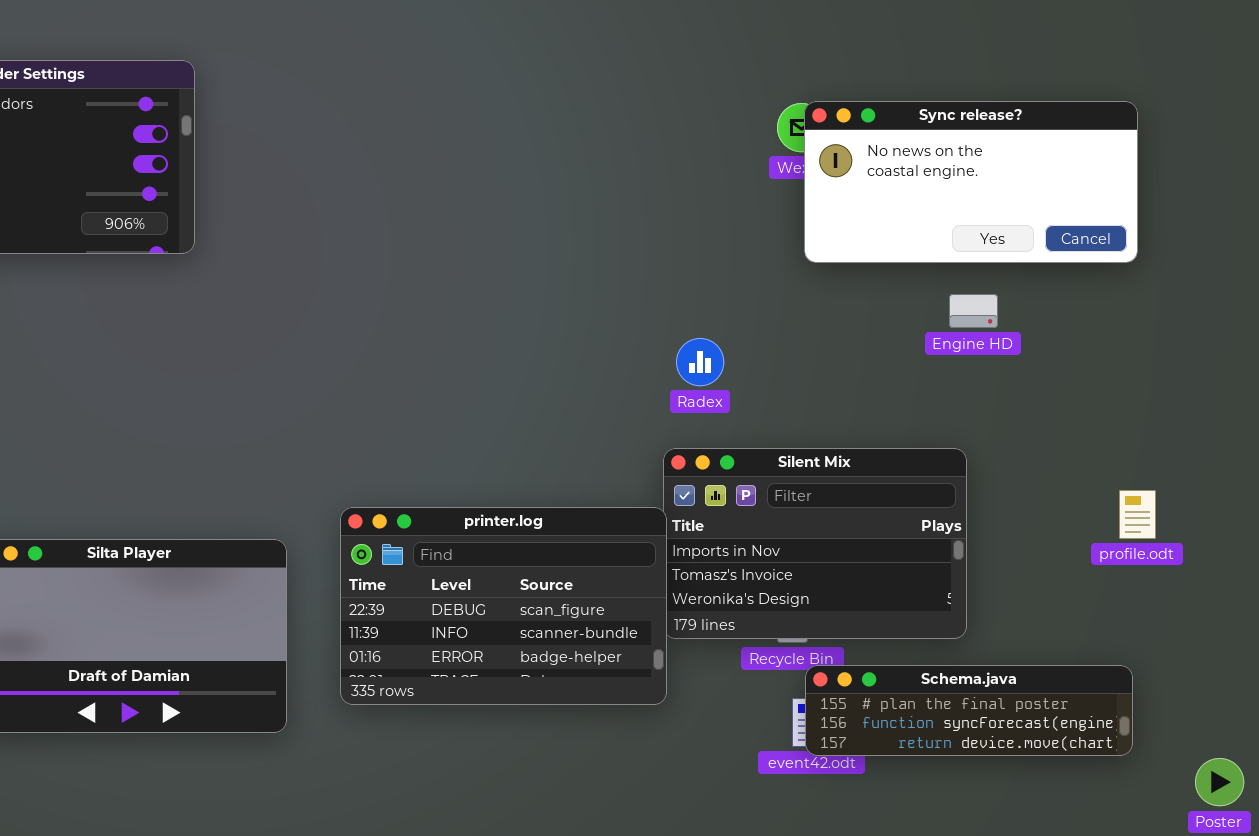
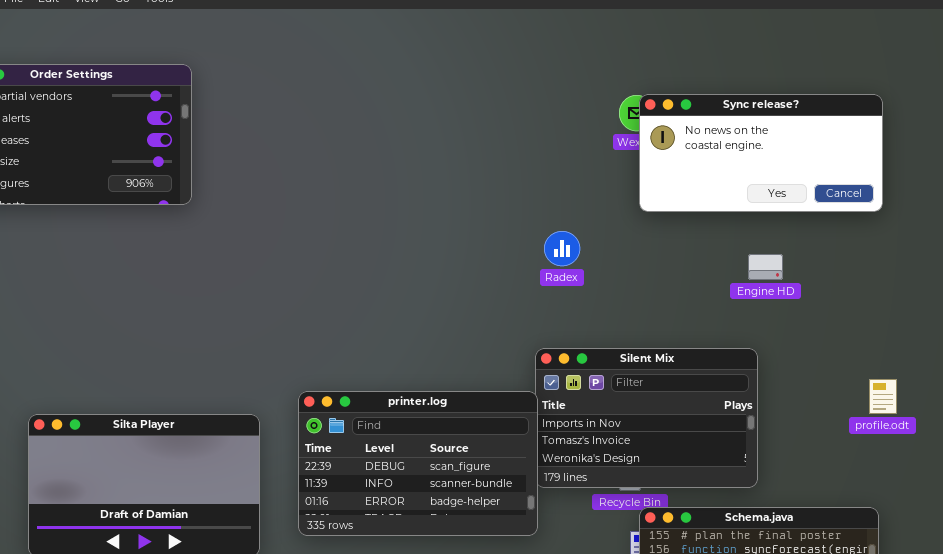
Engine HD: [949,294,998,328] -> [748,254,783,280], moved
Radex: [676,338,724,386] -> [544,231,580,266], moved

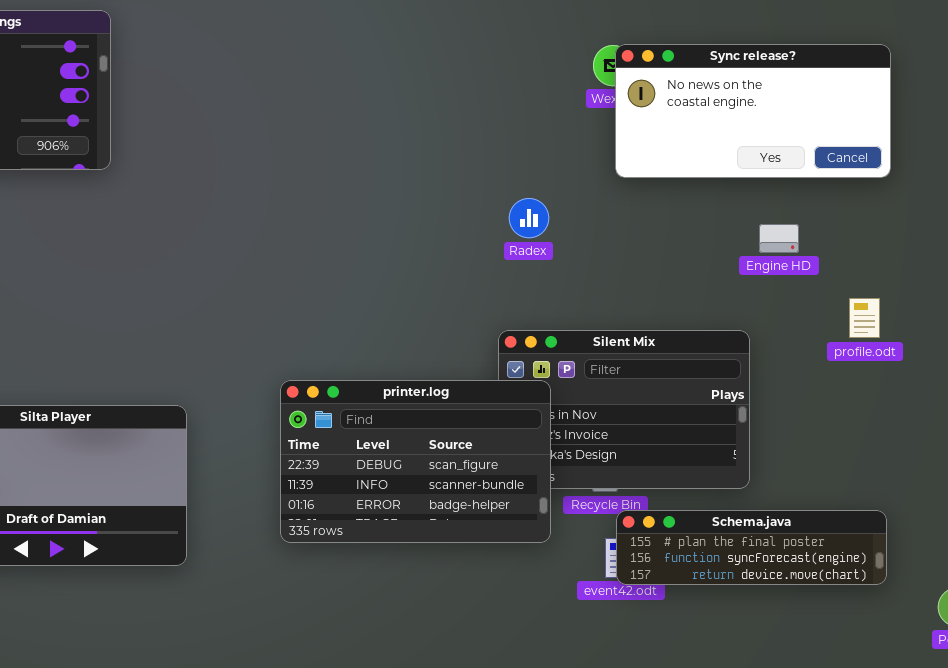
Engine HD: [748,254,783,280] -> [759,224,799,253], moved
profile.odt: [869,379,897,414] -> [849,298,880,338], moved
printer.log: [298,391,538,536] -> [280,380,551,543], moved

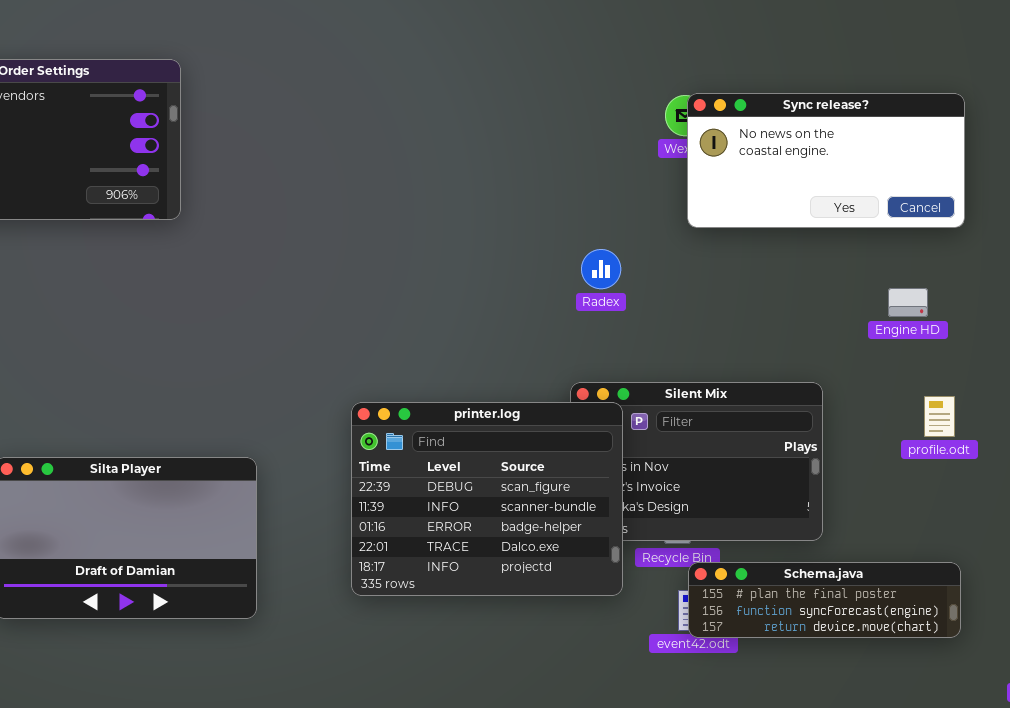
Engine HD: [759,224,799,253] -> [888,288,928,317], moved
profile.odt: [849,298,880,338] -> [924,396,955,437], moved
printer.log: [280,380,551,543] -> [351,402,623,596], resized

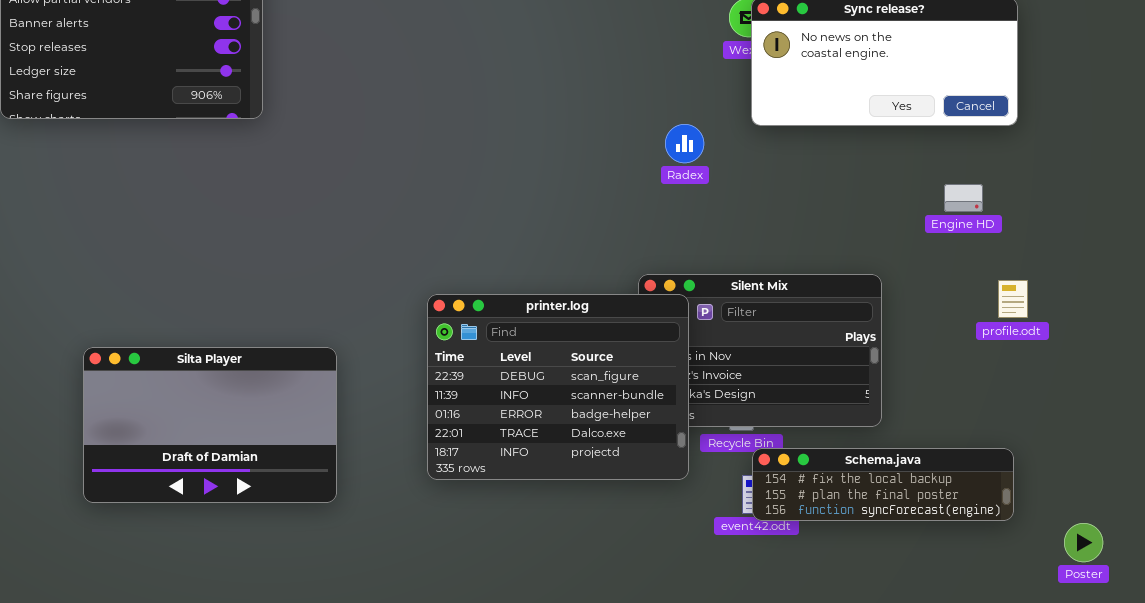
Radex: [581,249,621,289] -> [665,124,704,163], moved
profile.odt: [924,396,955,437] -> [998,280,1028,318], moved
Schema.java: [688,562,961,638] -> [752,448,1014,521], scrolled up 1 row

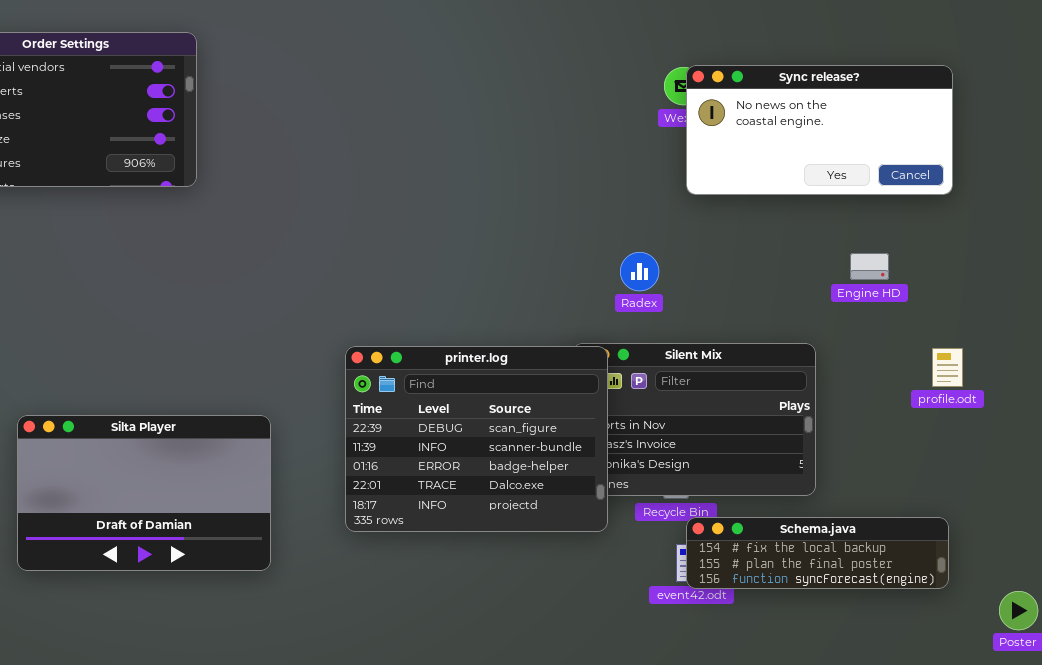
Radex: [665,124,704,163] -> [620,252,659,291], moved
Engine HD: [944,184,983,212] -> [850,253,889,280], moved
printer.log: [427,294,689,480] -> [345,346,608,532], moved

